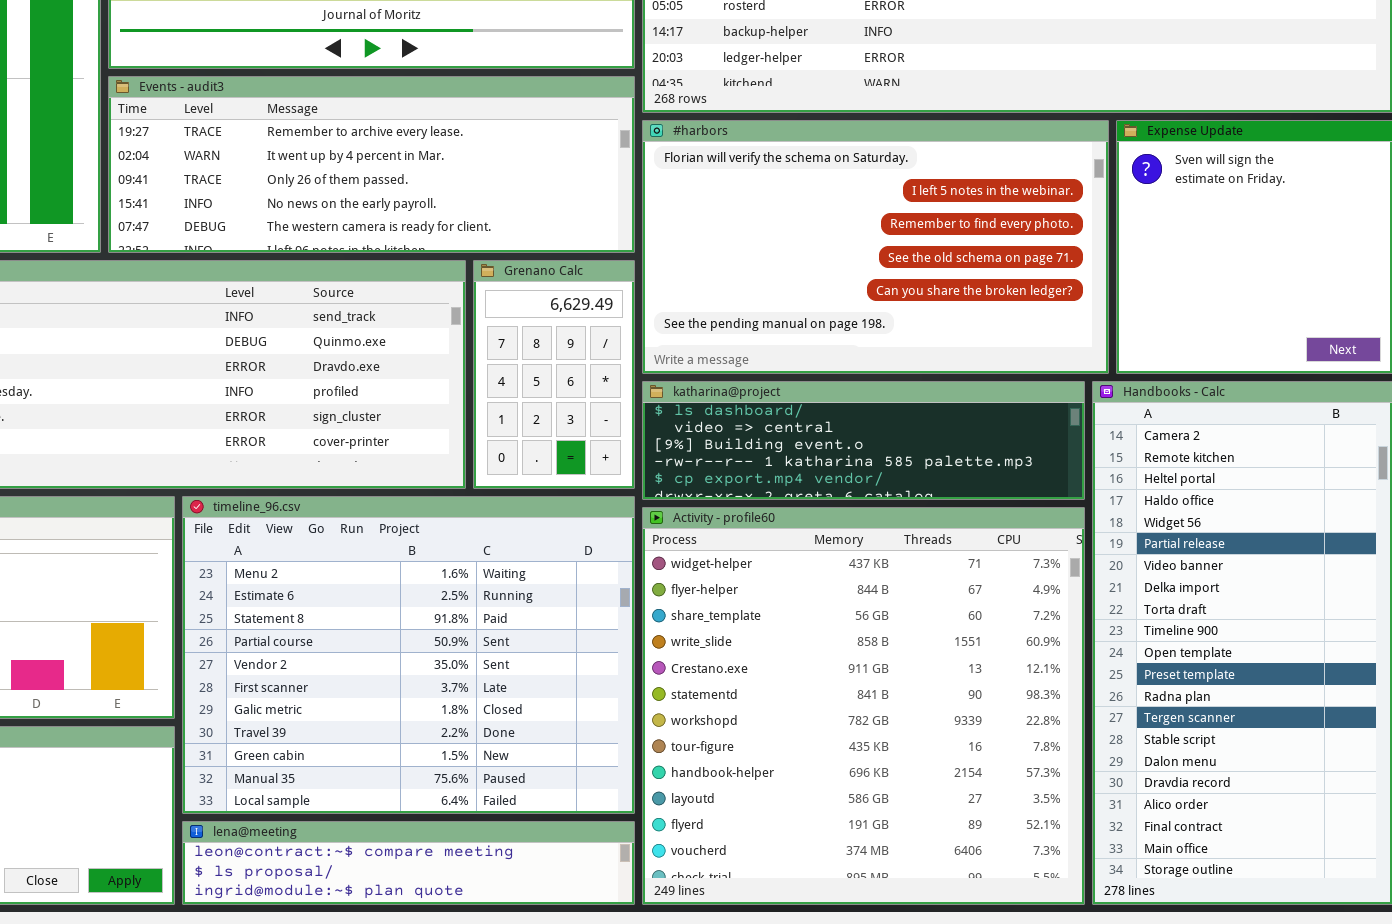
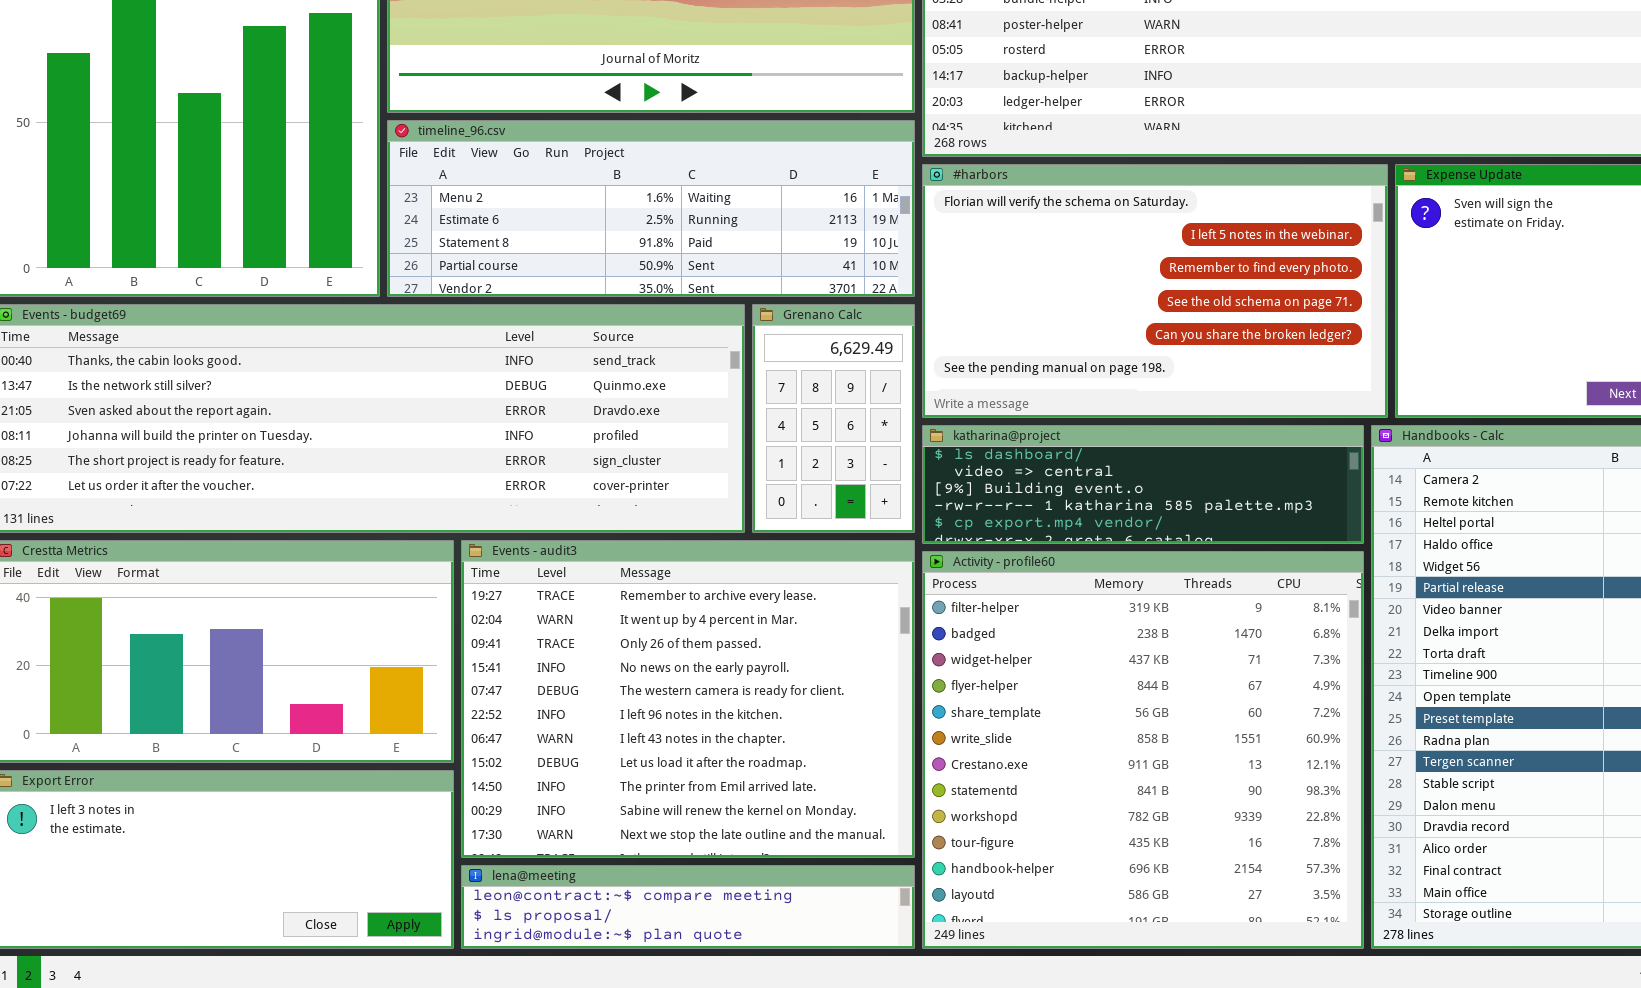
Events - audit3: [108,76,635,253] -> [461,540,915,858], moved, resized
timeline_96.csv: [182,496,635,814] -> [387,120,915,297], moved, resized
Activity - profile60: [642,507,1085,905] -> [922,551,1364,949], scrolled up 2 rows

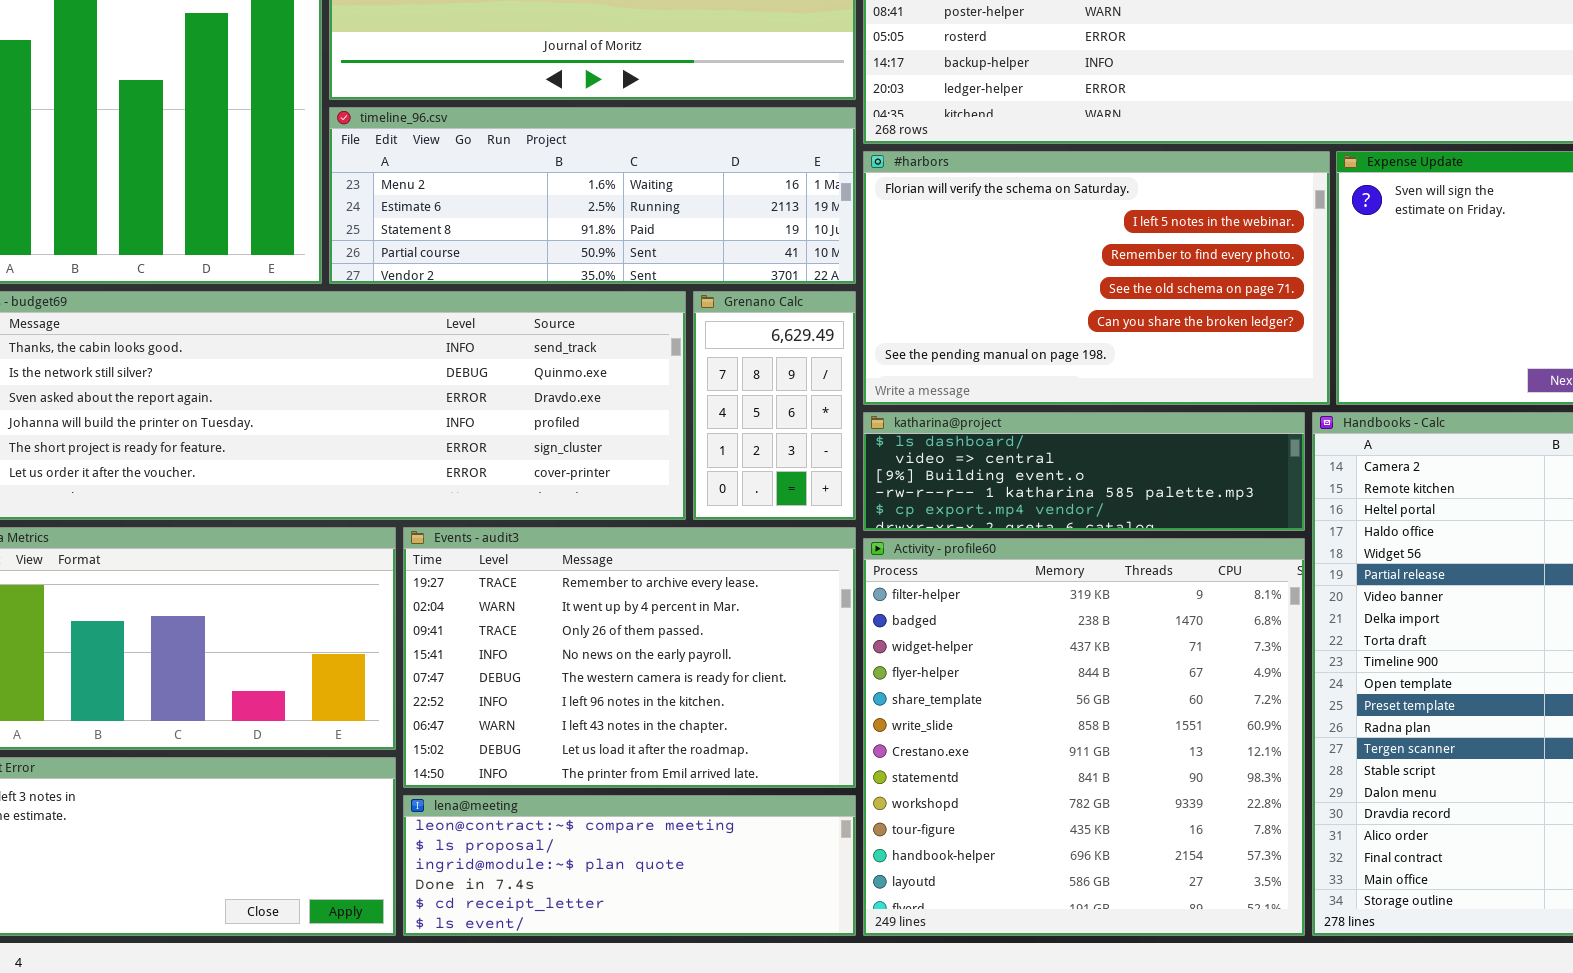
Events - audit3: [461,540,915,858] -> [403,527,856,788], resized
lena@meeting: [461,865,915,949] -> [403,795,856,936], resized

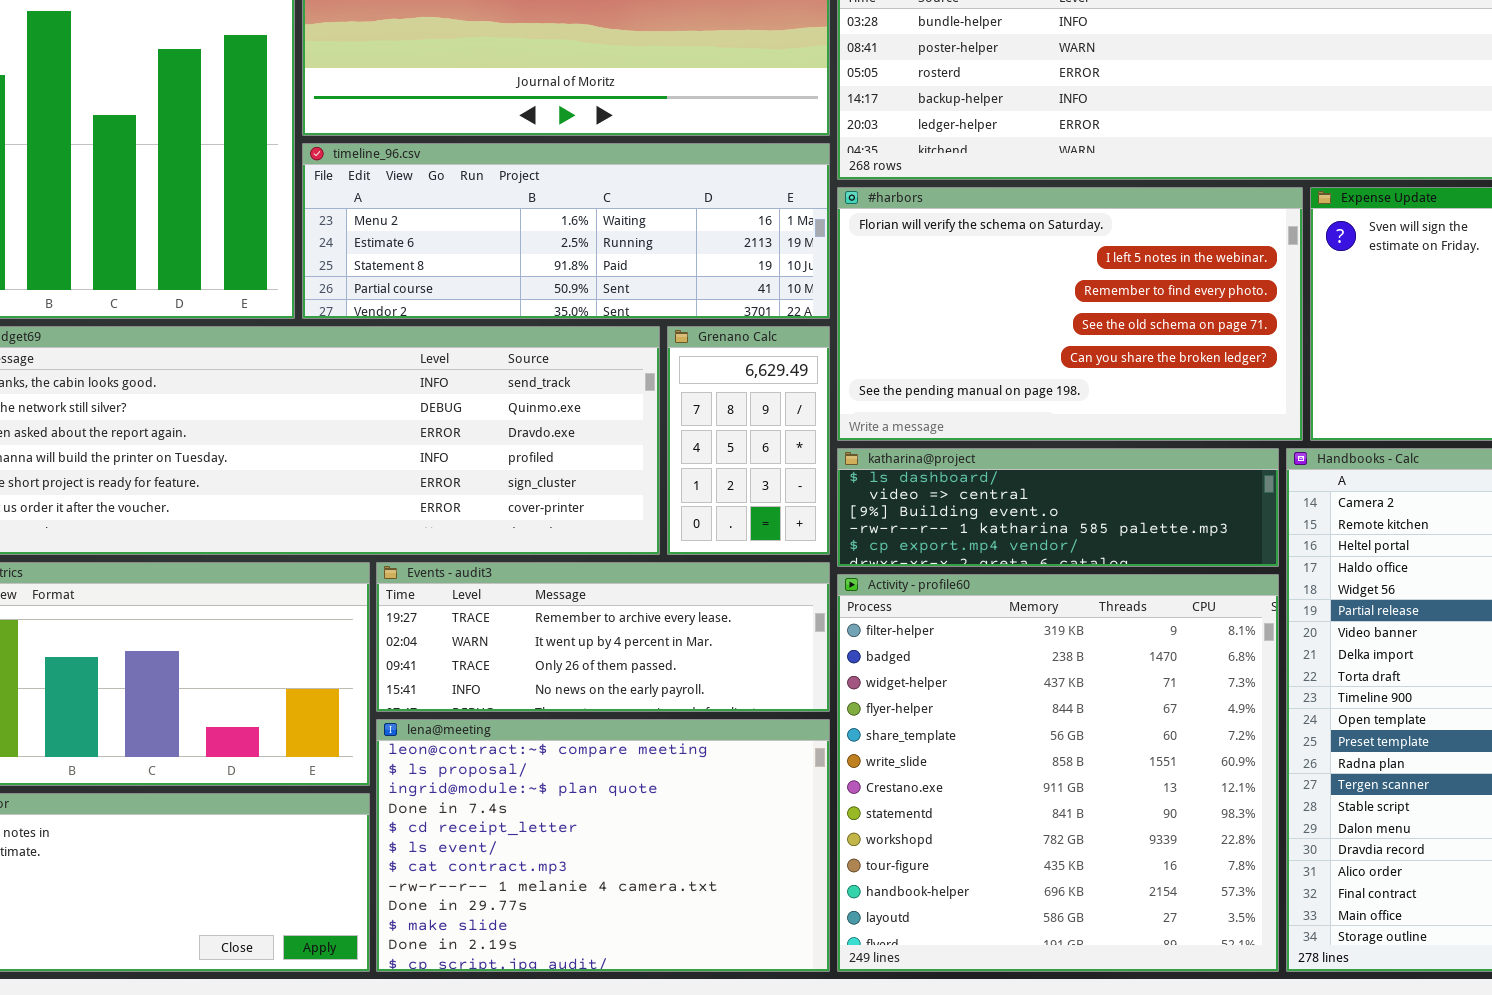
Events - audit3: [403,527,856,788] -> [376,562,830,712], resized
lena@meeting: [403,795,856,936] -> [376,719,830,972], resized

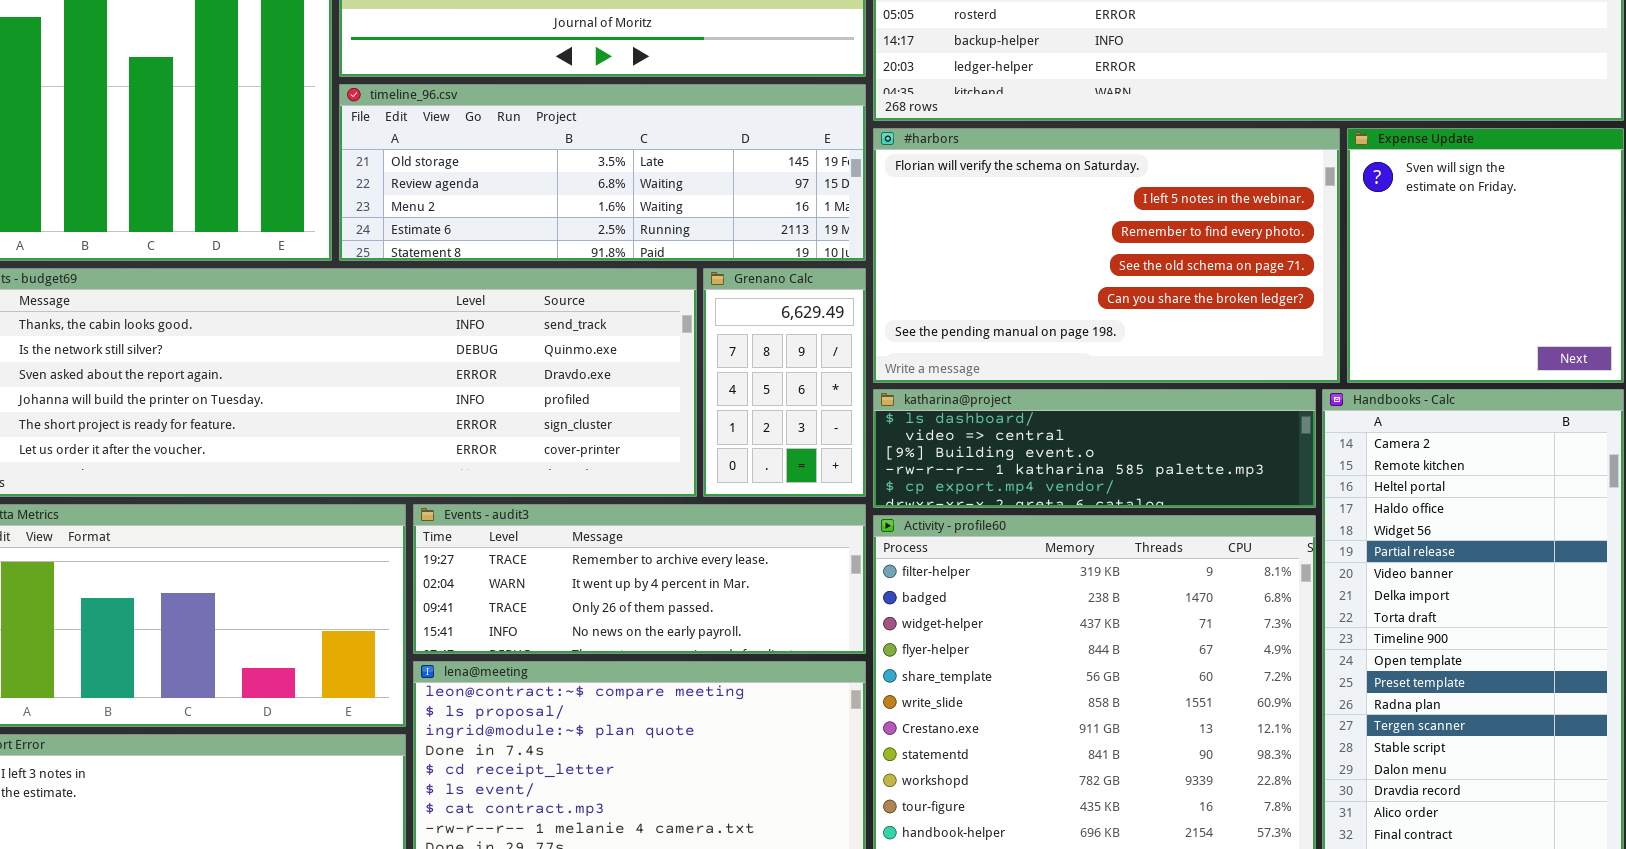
timeline_96.csv: [302,143,830,319] -> [339,84,866,261], scrolled up 2 rows

